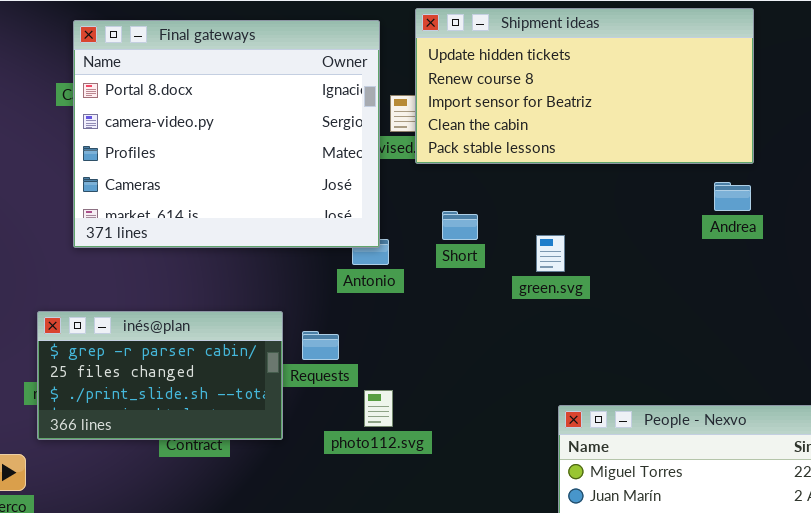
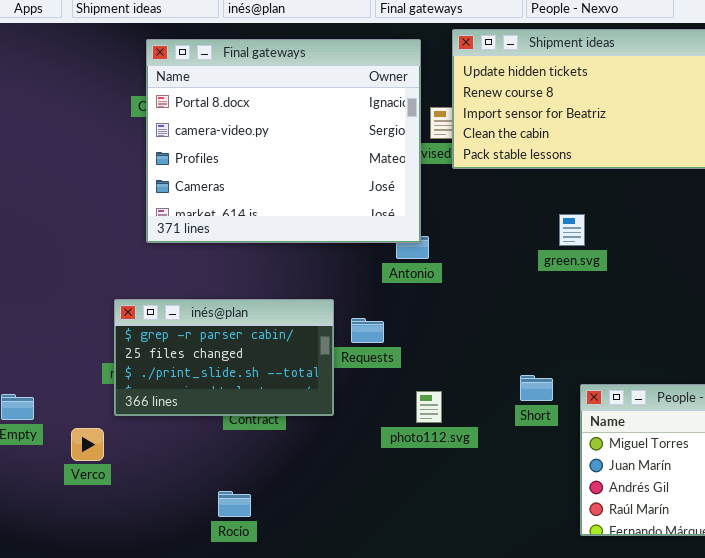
Short: [442,211,478,240] -> [520,375,553,401], moved
green.svg: [536,235,565,272] -> [559,214,585,246], moved
photo112.svg: [364,390,393,427] -> [416,391,442,423], moved

